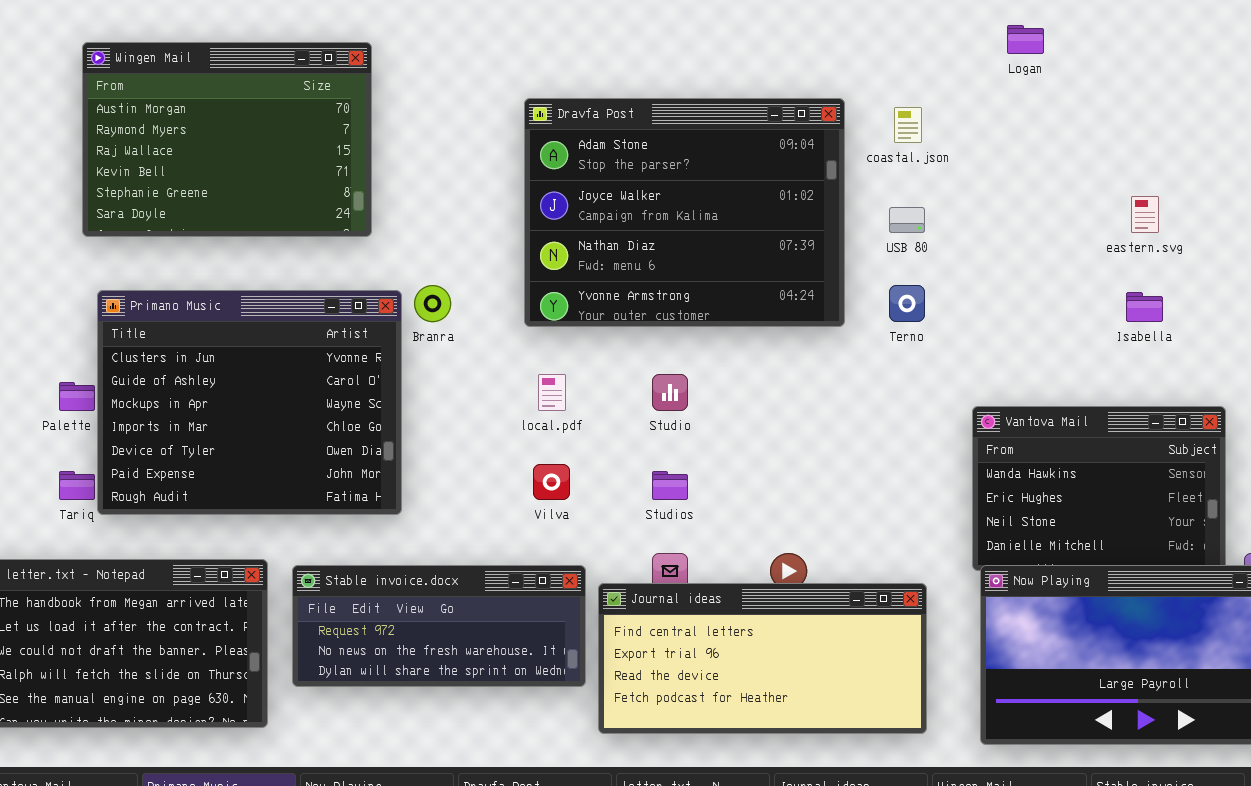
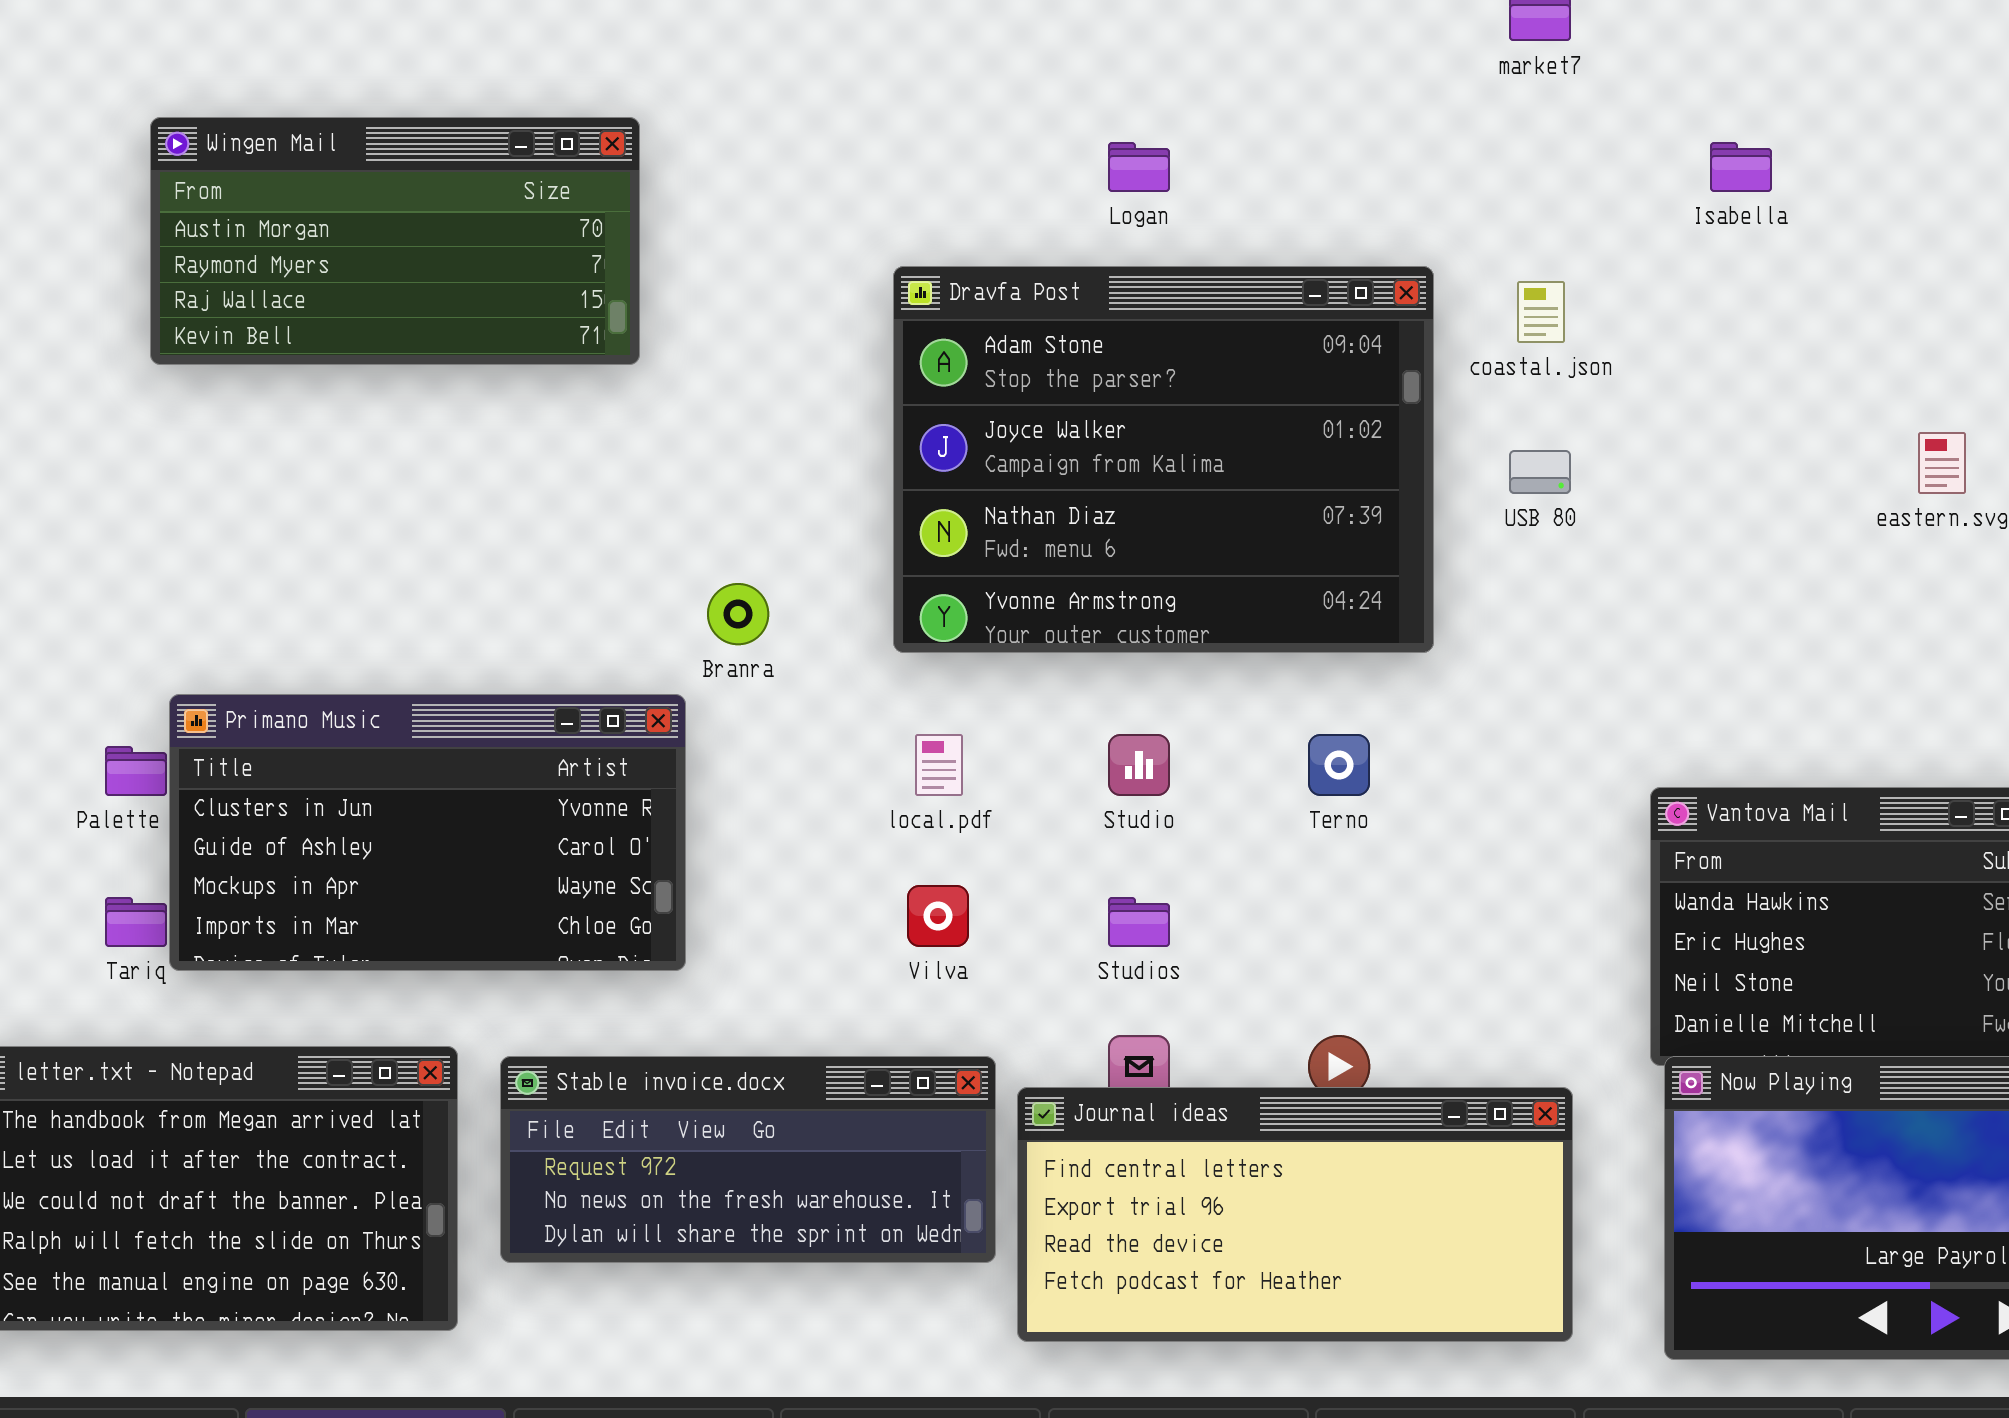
Logan: [1007,25,1044,54] -> [1108,142,1170,192], moved
Wingen Mail: [82,42,372,237] -> [150,117,640,365], moved, resized
Terno: [889,285,925,322] -> [1308,734,1370,796], moved
Primano Music: [97,290,402,515] -> [169,694,686,971], resized
Isabella: [1126,292,1163,322] -> [1710,142,1772,192], moved

